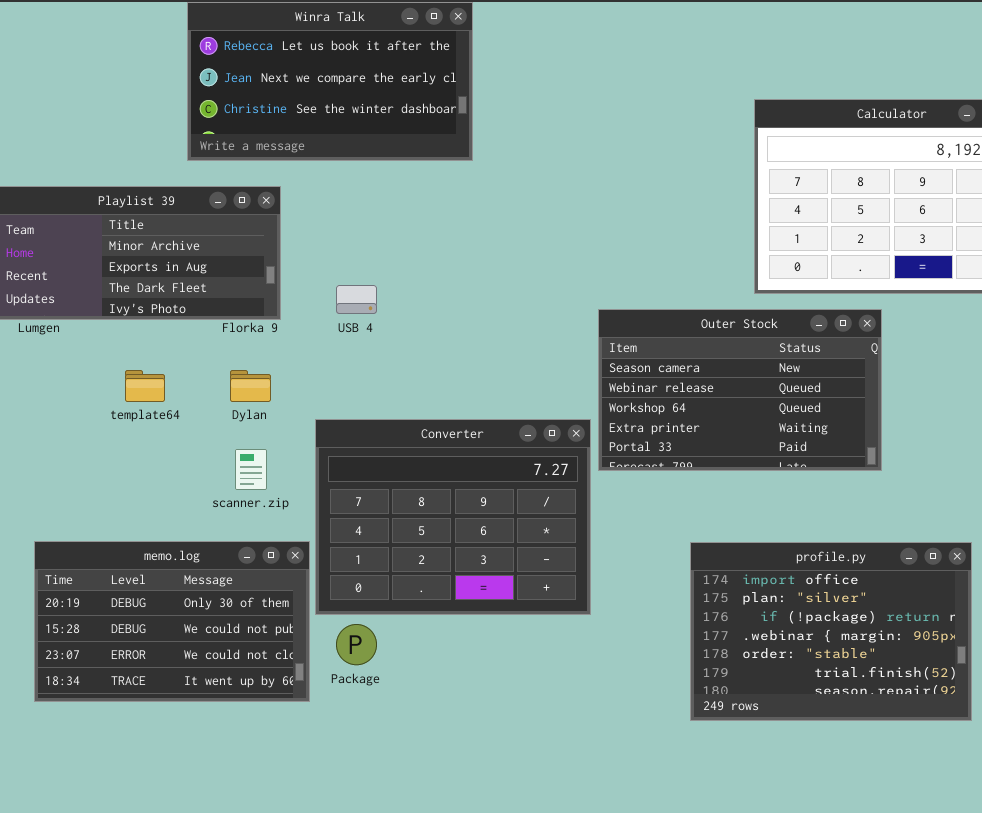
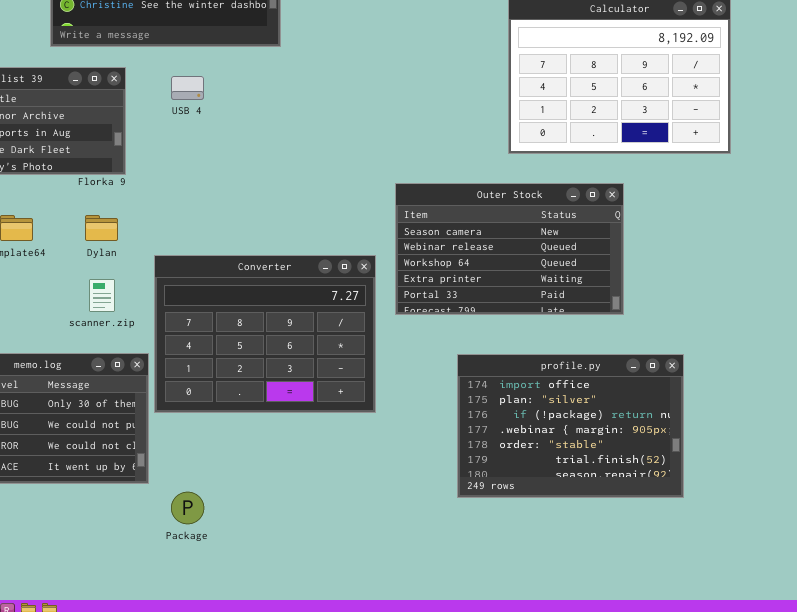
USB 4: [336,285,377,314] -> [171,76,204,100], moved
Outer Stock: [598,309,882,471] -> [395,183,624,315], moved
Package: [336,624,377,665] -> [171,492,204,524], moved

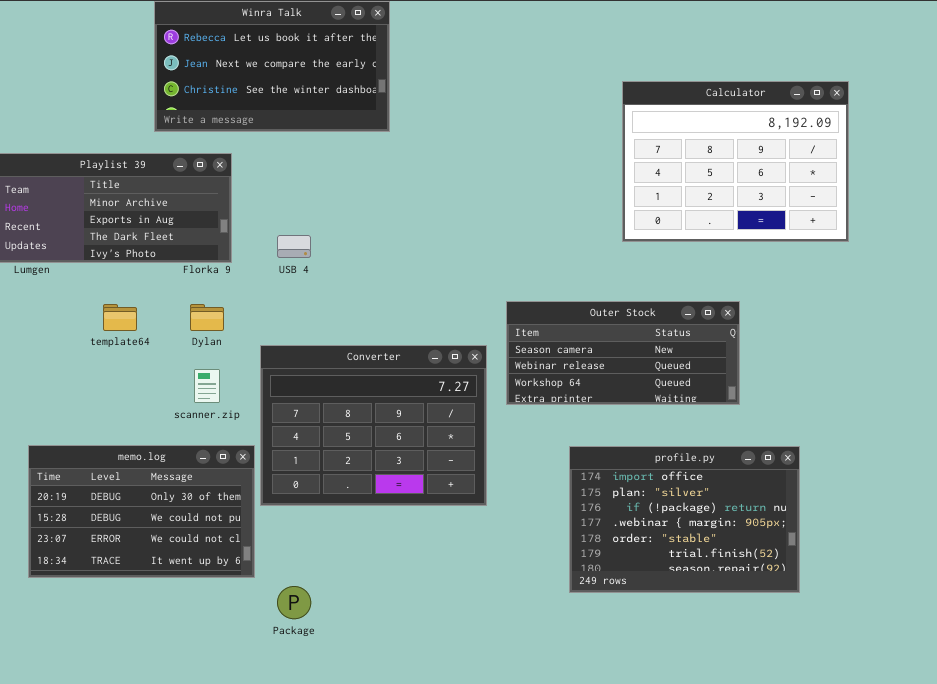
USB 4: [171,76,204,100] -> [277,235,311,258], moved
Outer Stock: [395,183,624,315] -> [506,301,740,405], resized

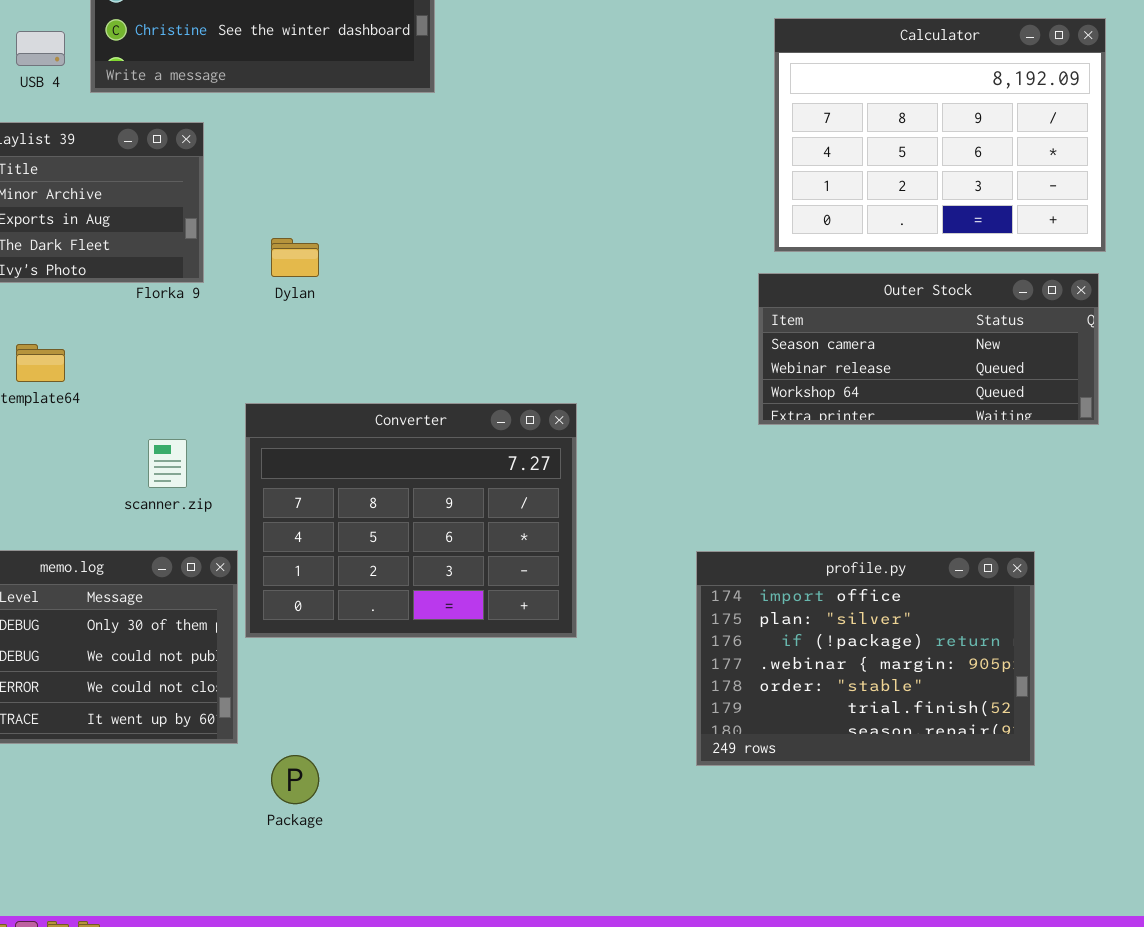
USB 4: [277,235,311,258] -> [16,31,65,66], moved
Outer Stock: [506,301,740,405] -> [758,273,1099,425], moved
Dylan: [190,304,224,331] -> [271,238,319,277], moved

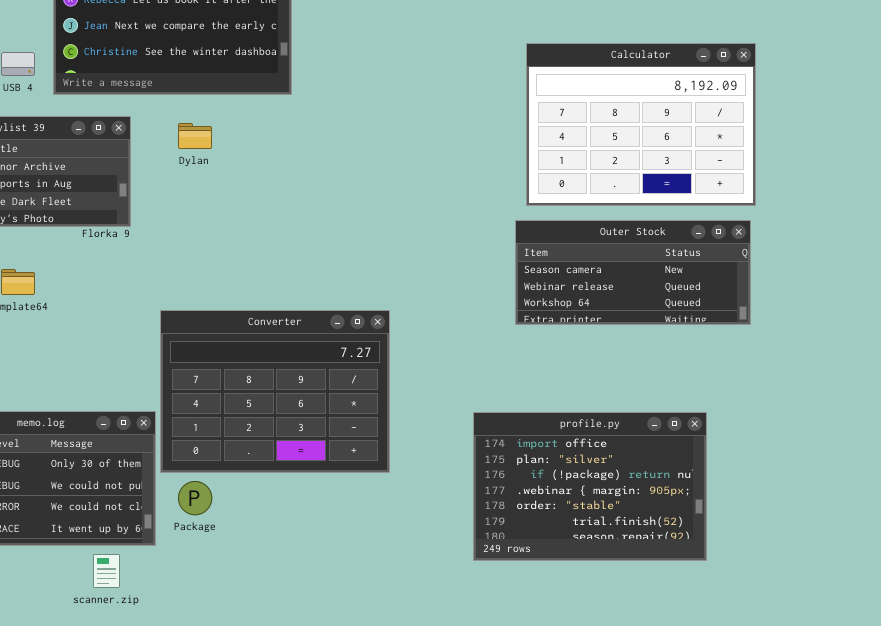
Dylan: [271,238,319,277] -> [178,123,212,149], moved
scanner.zip: [148,439,187,488] -> [93,554,120,588], moved
Package: [271,755,319,804] -> [178,481,212,515], moved

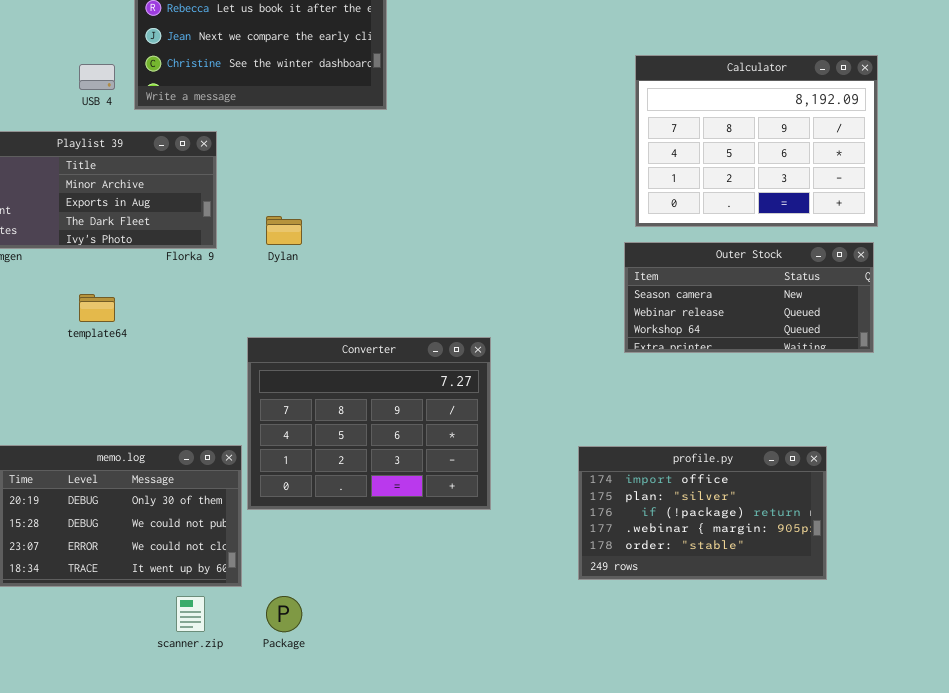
Dylan: [178,123,212,149] -> [266,216,302,245], moved
profile.py: [473,412,707,561] -> [578,446,827,580], resized
Package: [178,481,212,515] -> [266,596,302,632], moved

